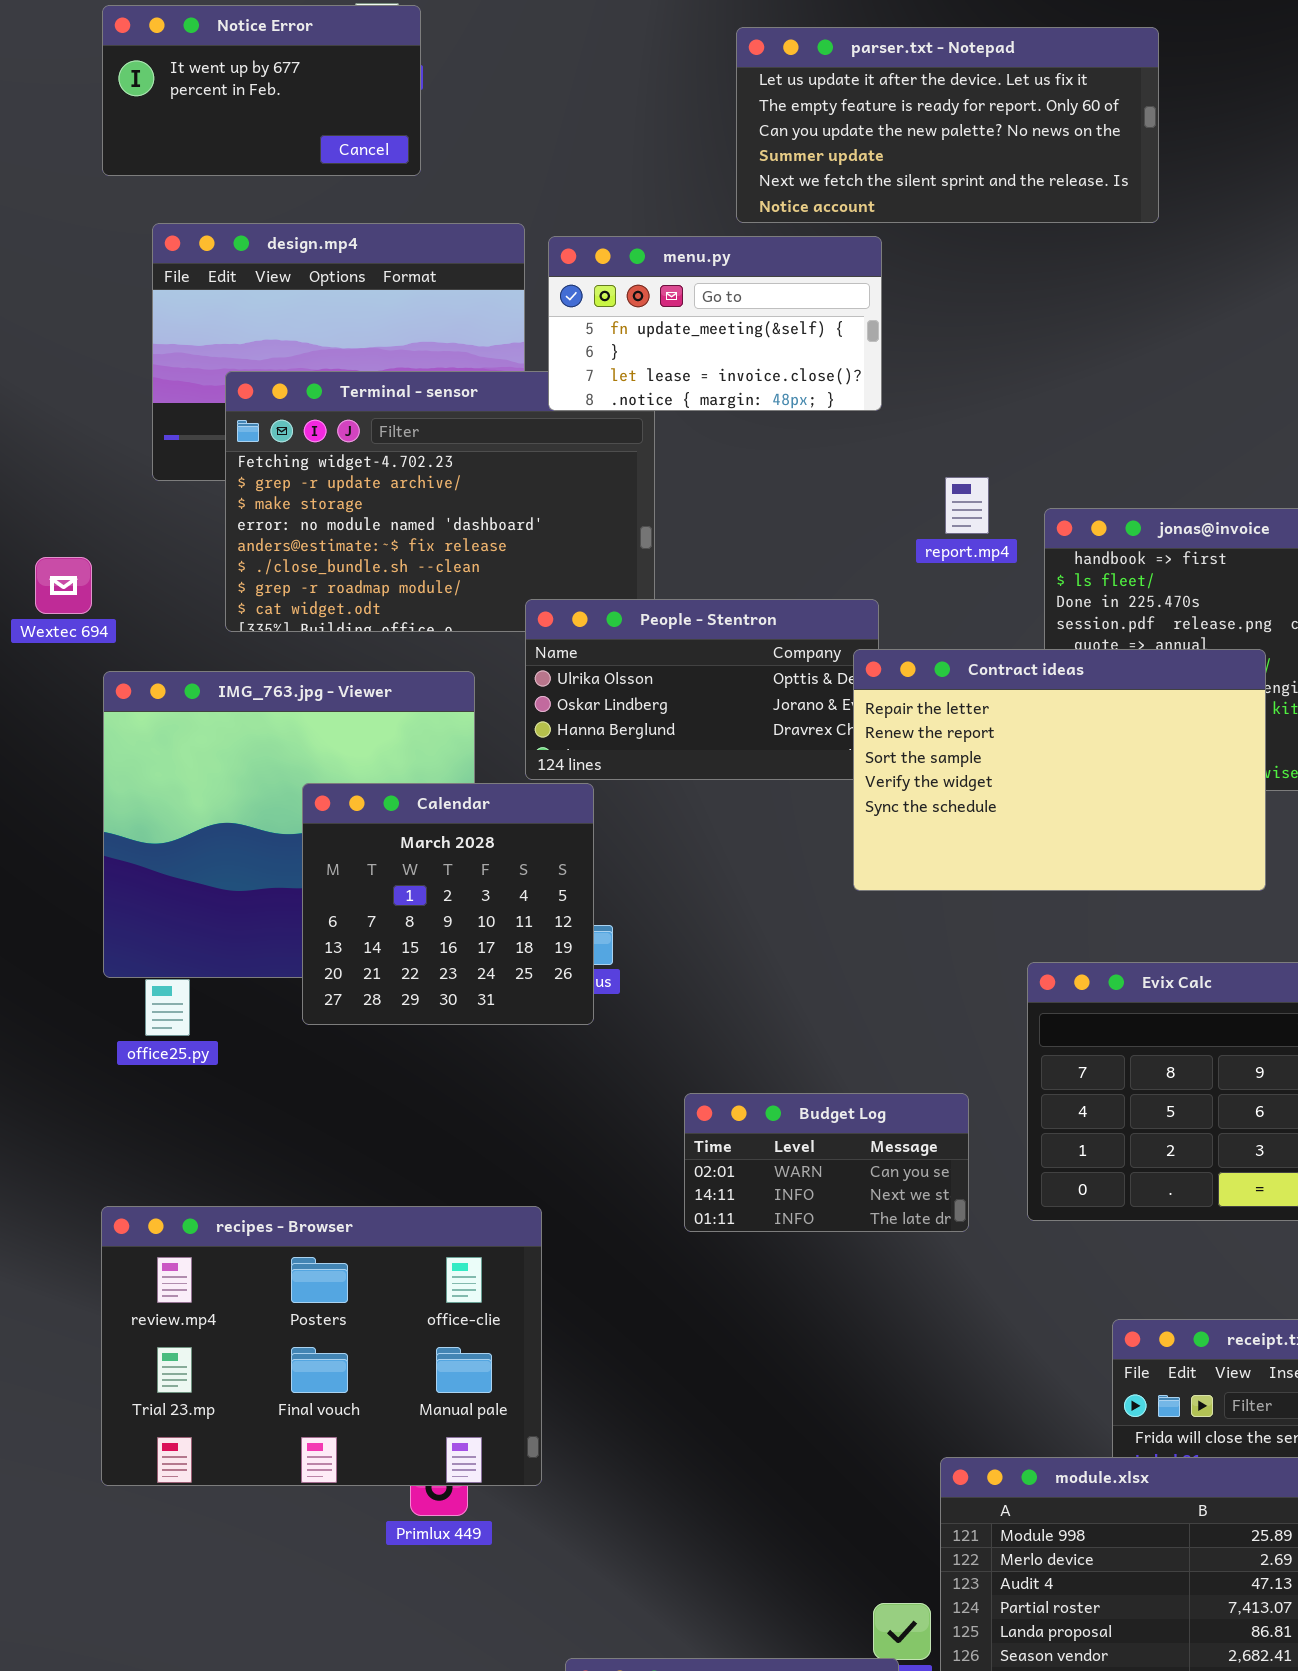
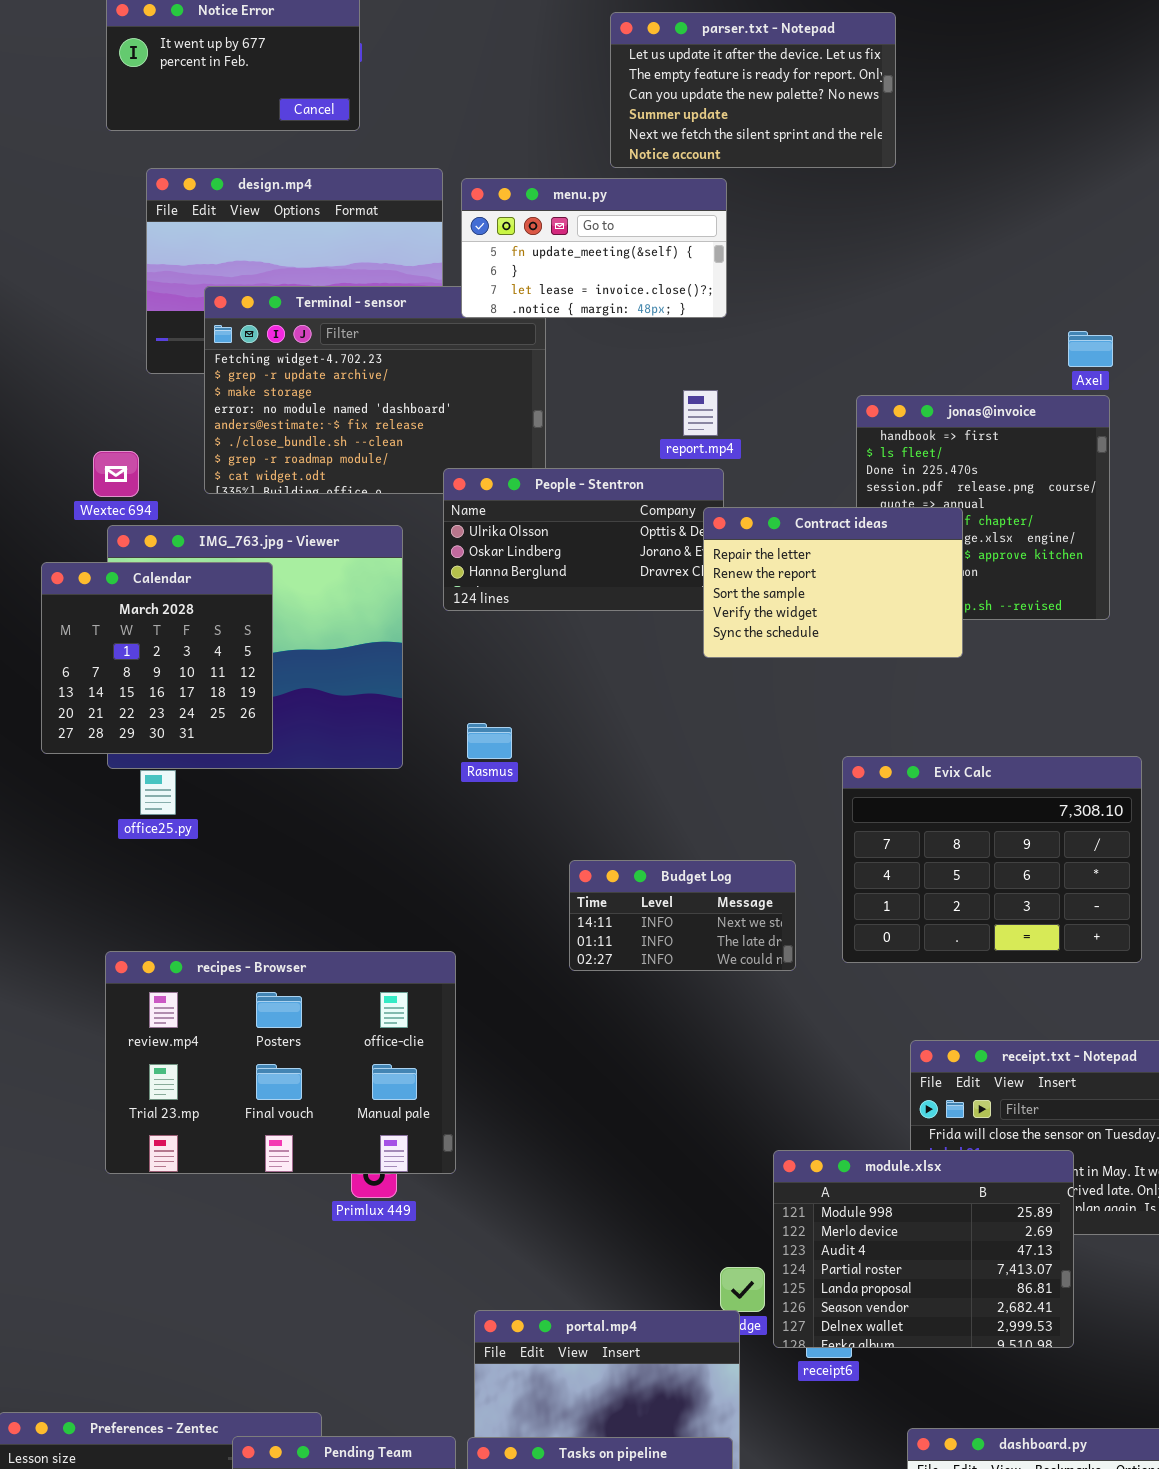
parser.txt - Notepad: [736,27,1159,223] -> [610,12,896,168], resized
report.mp4: [945,477,989,534] -> [683,390,718,436], moved
Wextec 694: [35,557,92,614] -> [93,451,139,497], moved
Contract ideas: [853,649,1266,891] -> [703,507,963,658], resized
Calendar: [302,783,594,1025] -> [41,562,273,754], moved
Budget Log: [684,1093,969,1232] -> [569,860,796,971], scrolled down 1 row

